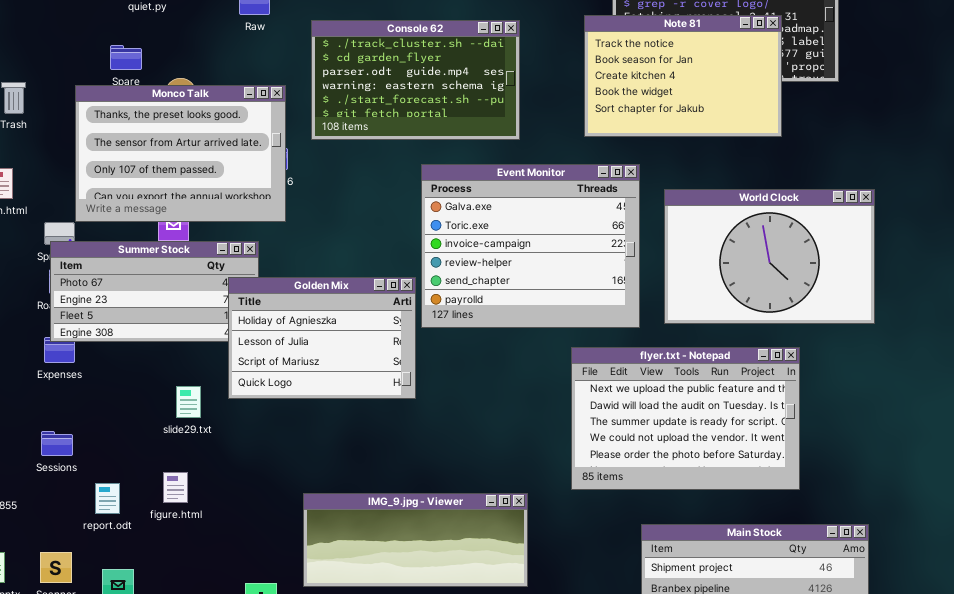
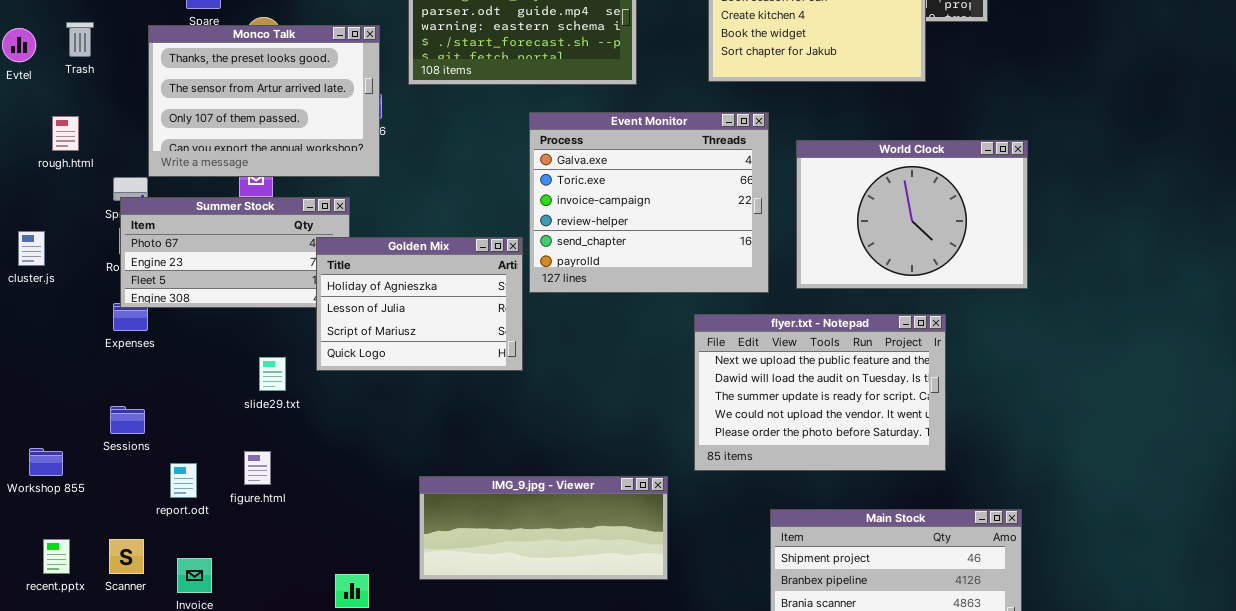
IMG_9.jpg - Viewer: [303,493,528,587] -> [419,476,668,580], moved

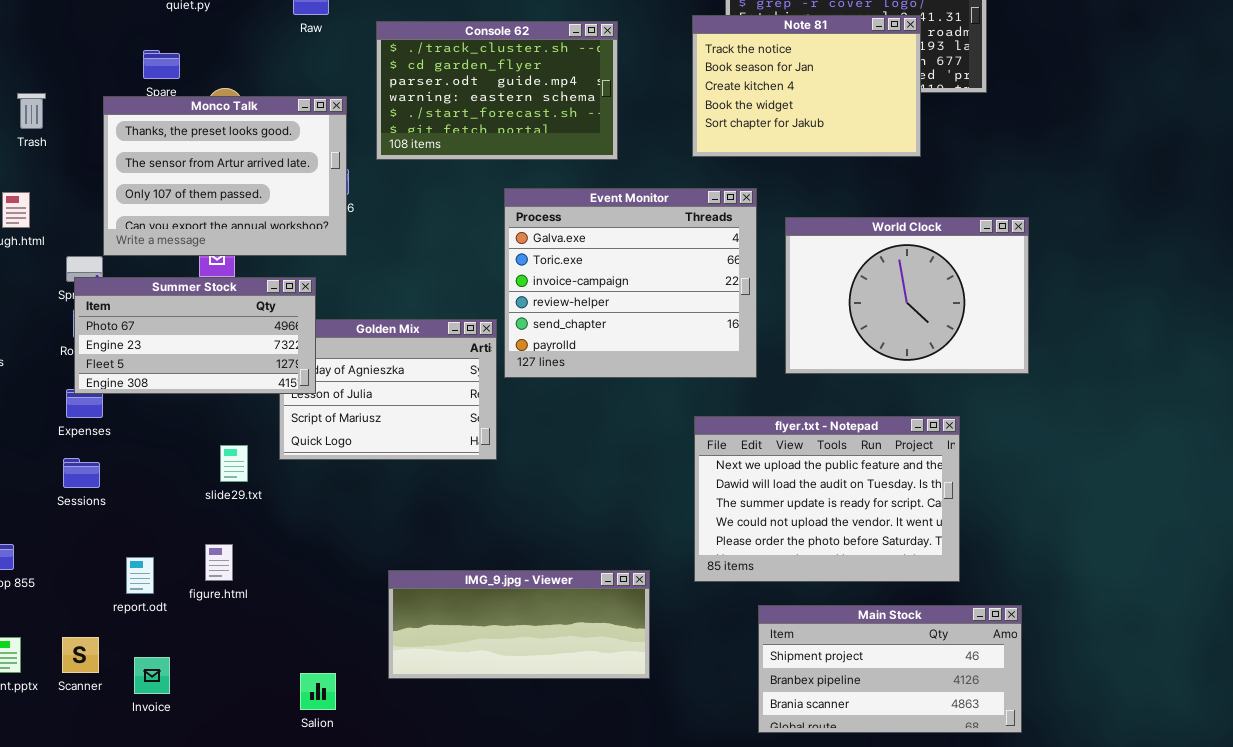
Summer Stock: [120,197,350,308] -> [74,277,316,394], raised
flyer.txt - Notepad: [694,314,946,471] -> [694,416,960,582], moved
Sessions: [110,406,145,434] -> [63,458,100,488], moved

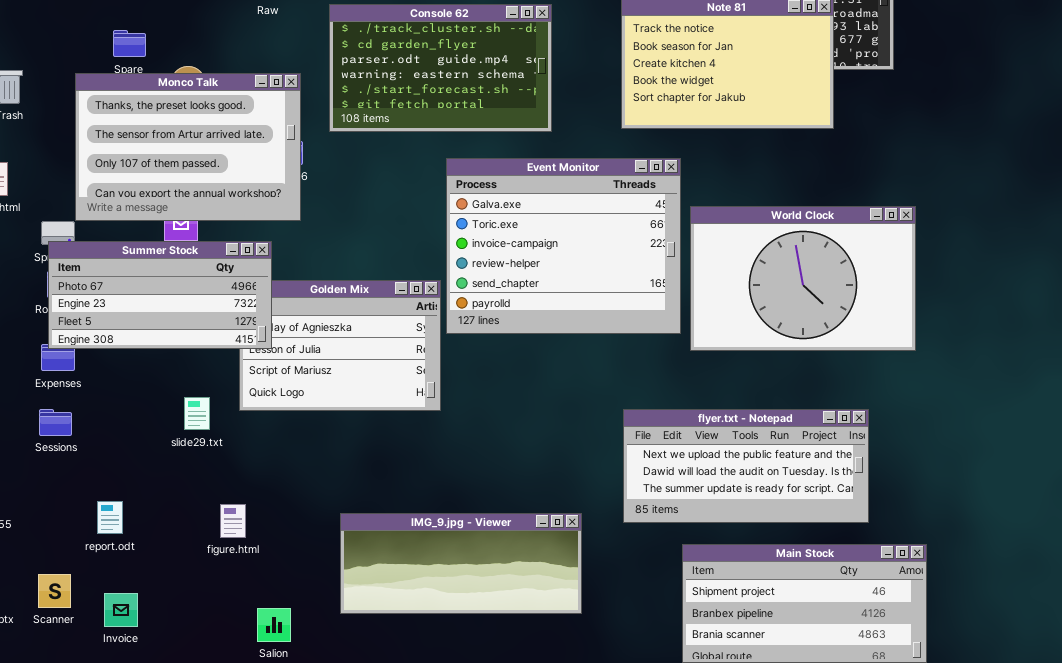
World Clock: [785,217,1029,374] -> [690,206,916,351], moved
flyer.txt - Notepad: [694,416,960,582] -> [623,409,869,523], resized
figure.html: [205,544,233,581] -> [220,504,246,538], moved

